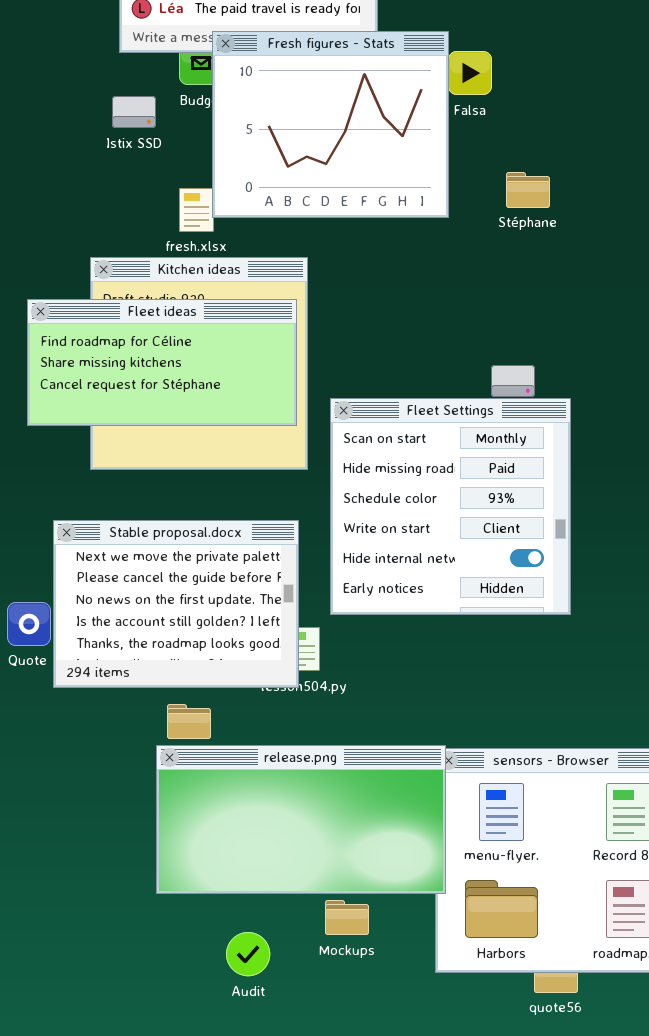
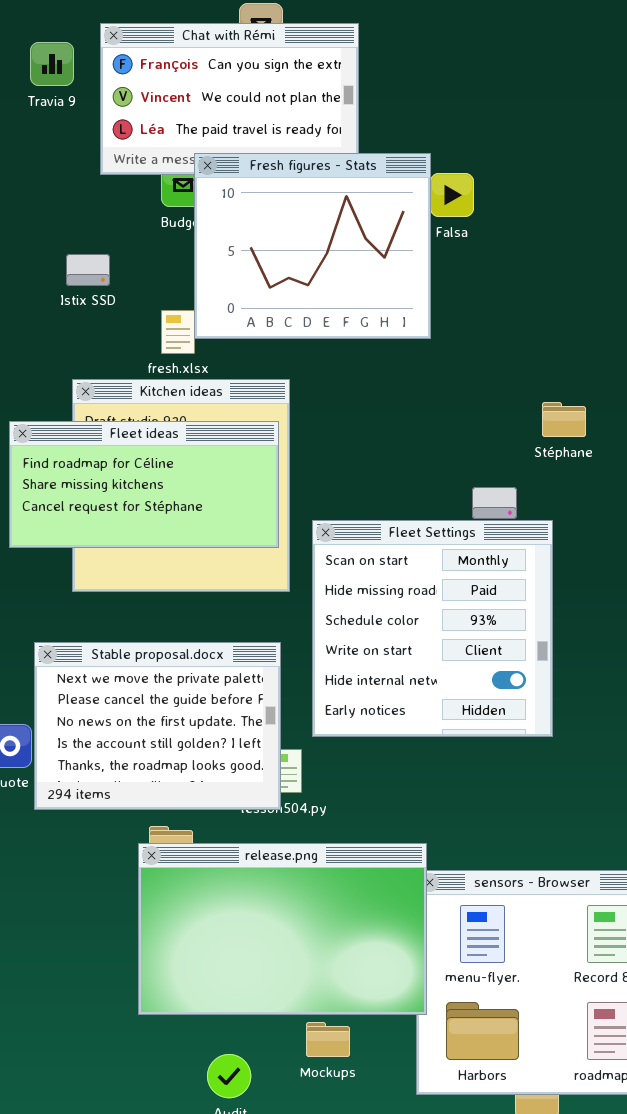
Istix SSD: [112,96,156,128] -> [66,254,110,286], moved
Stéphane: [506,172,550,208] -> [542,402,586,437], moved
release.png: [156,745,446,894] -> [138,843,427,1015], resized

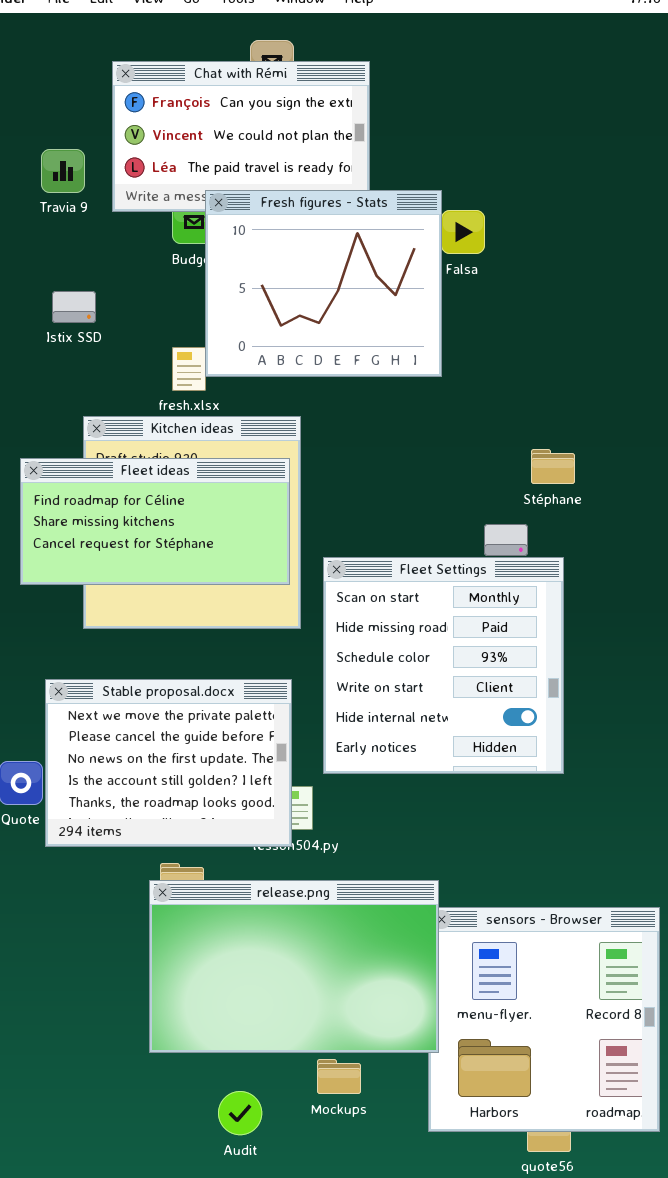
Travia 9: [30,42,74,86] -> [41,149,85,193], moved
Istix SSD: [66,254,110,286] -> [52,291,96,323], moved
Stéphane: [542,402,586,437] -> [531,449,575,484], moved

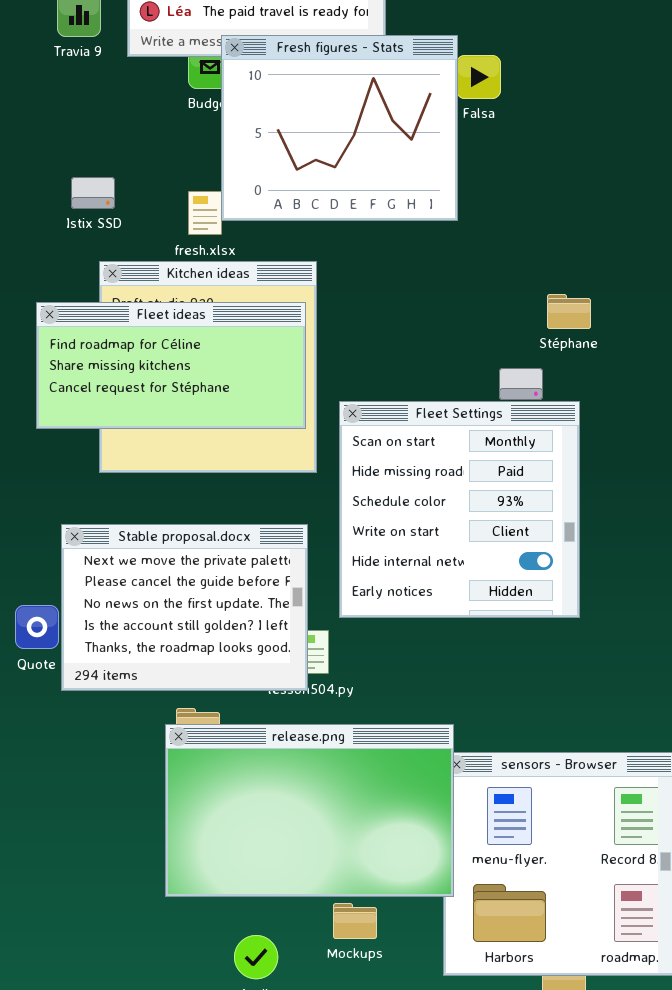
Istix SSD: [52,291,96,323] -> [71,177,115,209], moved

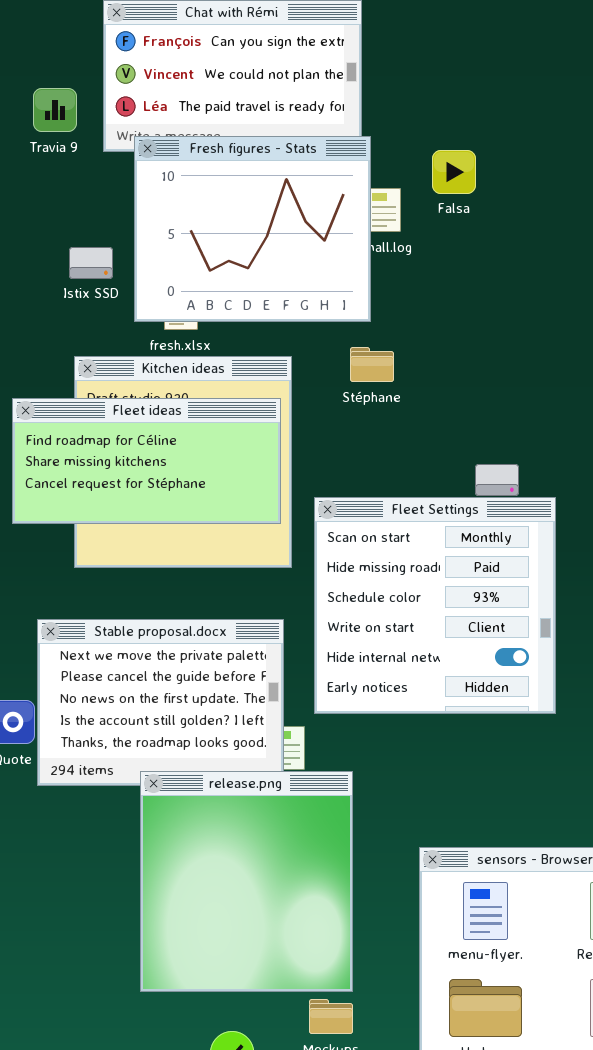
Fresh figures - Stats: [221,35,458,221] -> [134,136,371,322], moved
Istix SSD: [71,177,115,209] -> [69,247,113,279], moved
Stéphane: [547,294,591,329] -> [350,347,394,382], moved
release.png: [165,724,454,897] -> [140,771,353,992], resized

